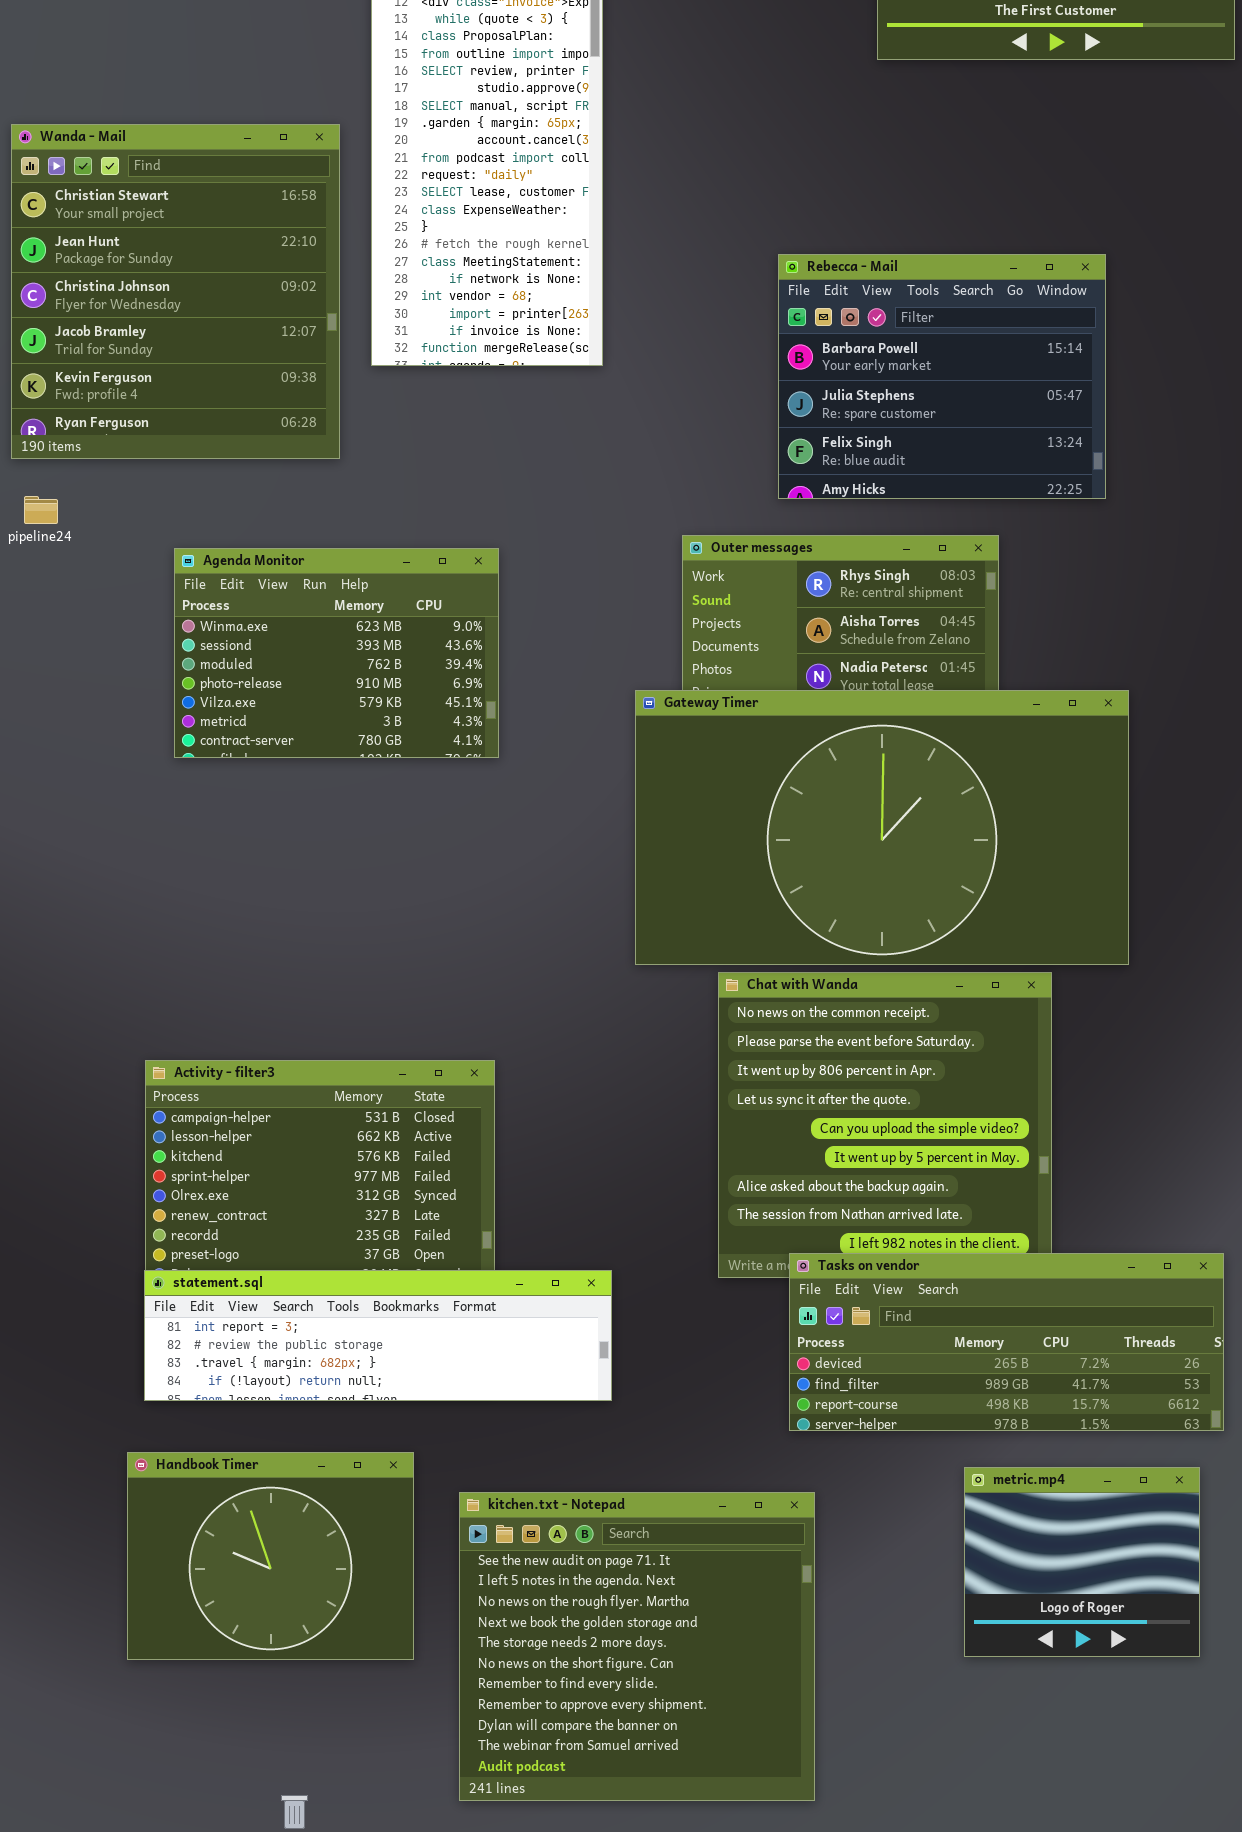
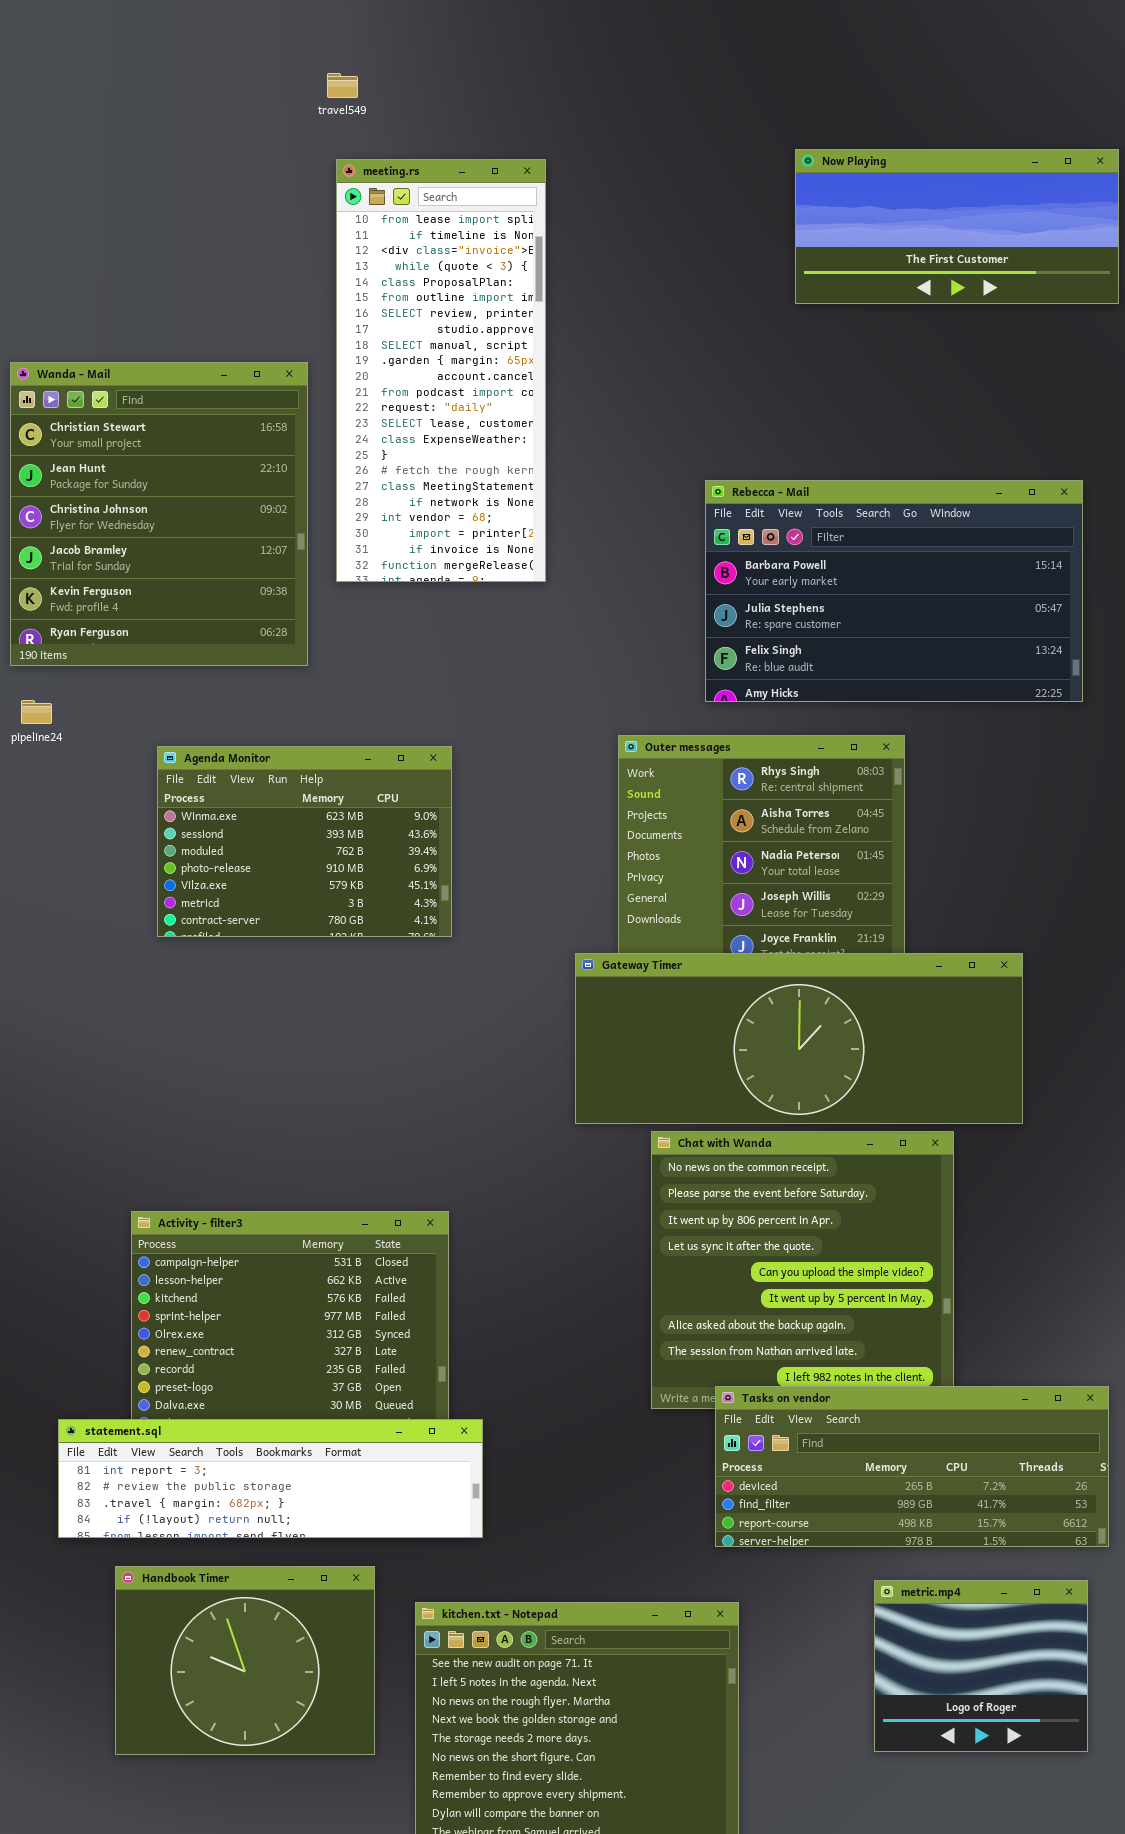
Rebecca - Mail: [778,254,1106,499] -> [705,480,1083,702], resized
Gateway Timer: [635,690,1129,965] -> [575,953,1023,1124], resized
statement.sql: [144,1270,612,1401] -> [58,1419,483,1538], moved

